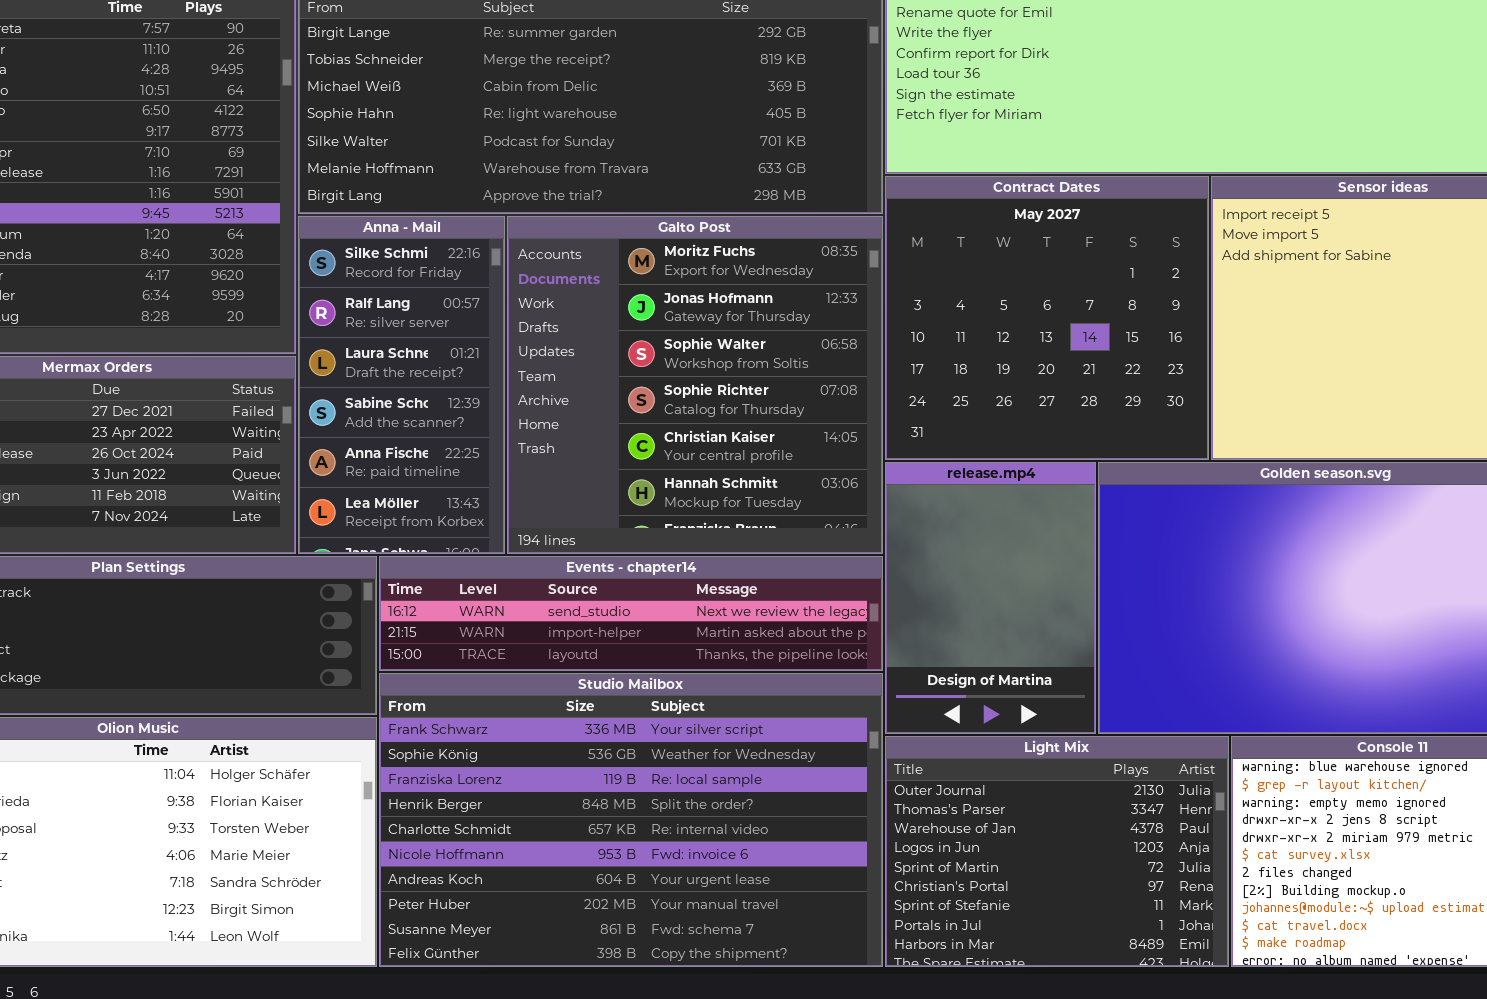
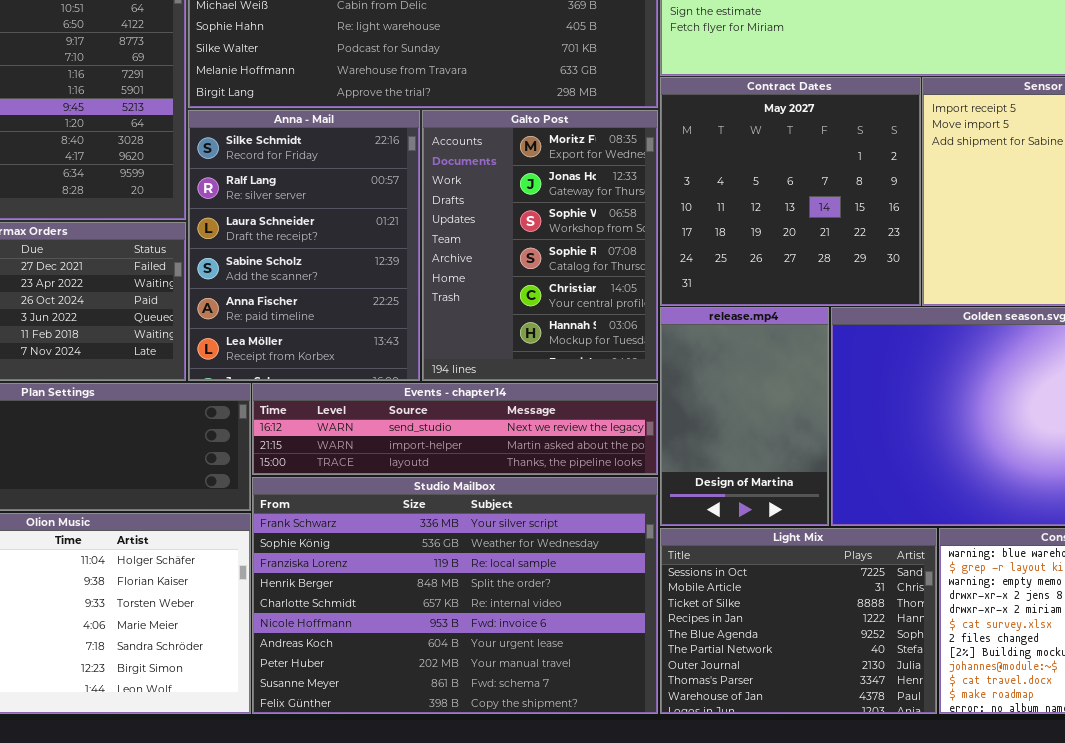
Anna - Mail: [298,216,505,554] -> [188,110,420,381], resized
Galto Post: [507,216,883,554] -> [422,110,658,381], resized
Light Mix: [885,736,1229,967] -> [660,528,937,714], scrolled up 6 rows

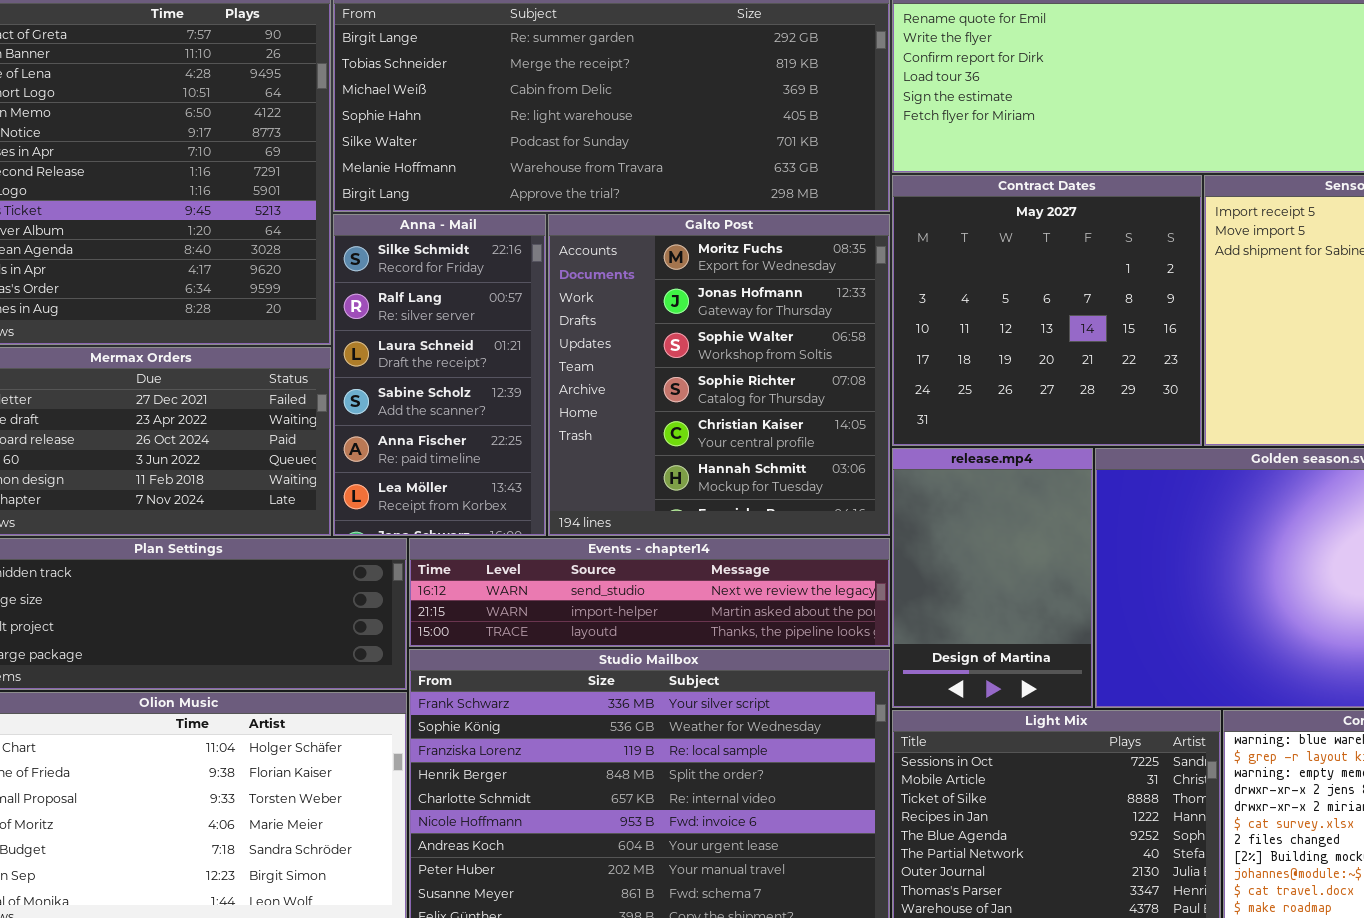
Anna - Mail: [188,110,420,381] -> [333,214,546,536], resized
Galto Post: [422,110,658,381] -> [548,214,890,536], resized

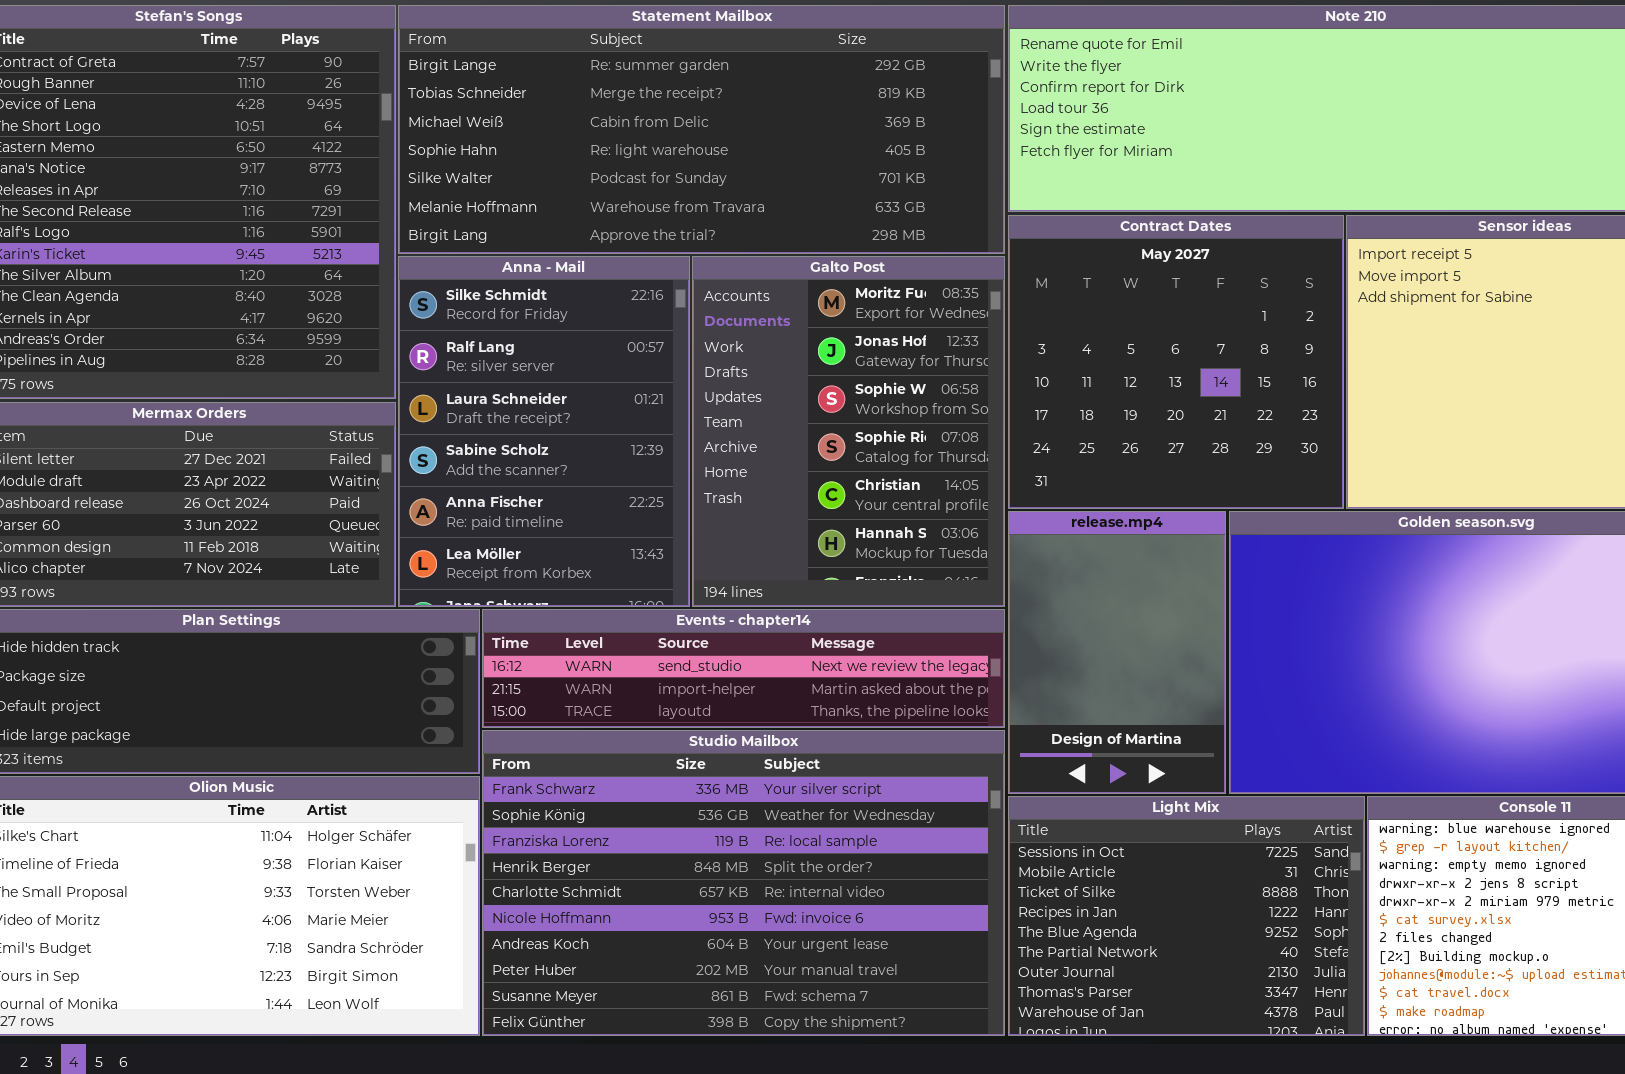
Anna - Mail: [333,214,546,536] -> [398,256,690,607], resized
Galto Post: [548,214,890,536] -> [692,256,1005,607], resized

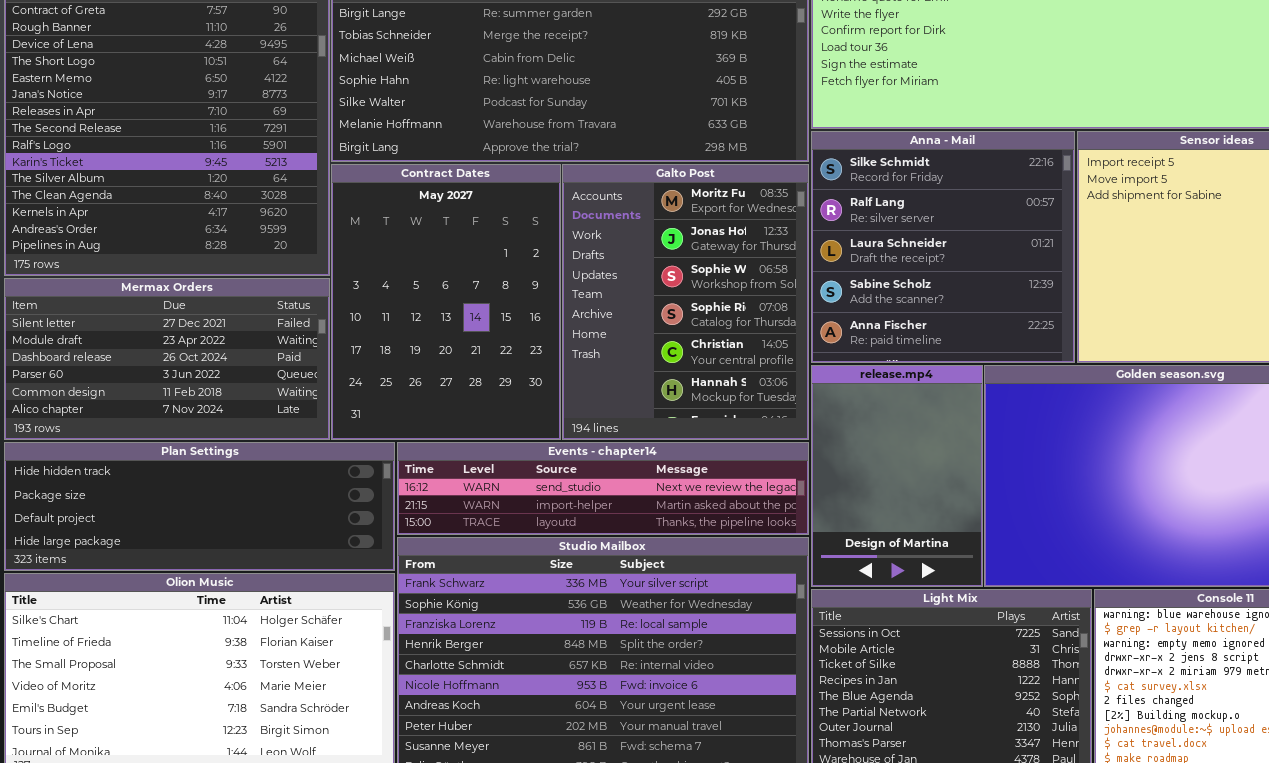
Contract Dates: [1008,215,1344,509] -> [331,164,561,440], moved, resized
Anna - Mail: [398,256,690,607] -> [811,131,1075,363], moved, resized

